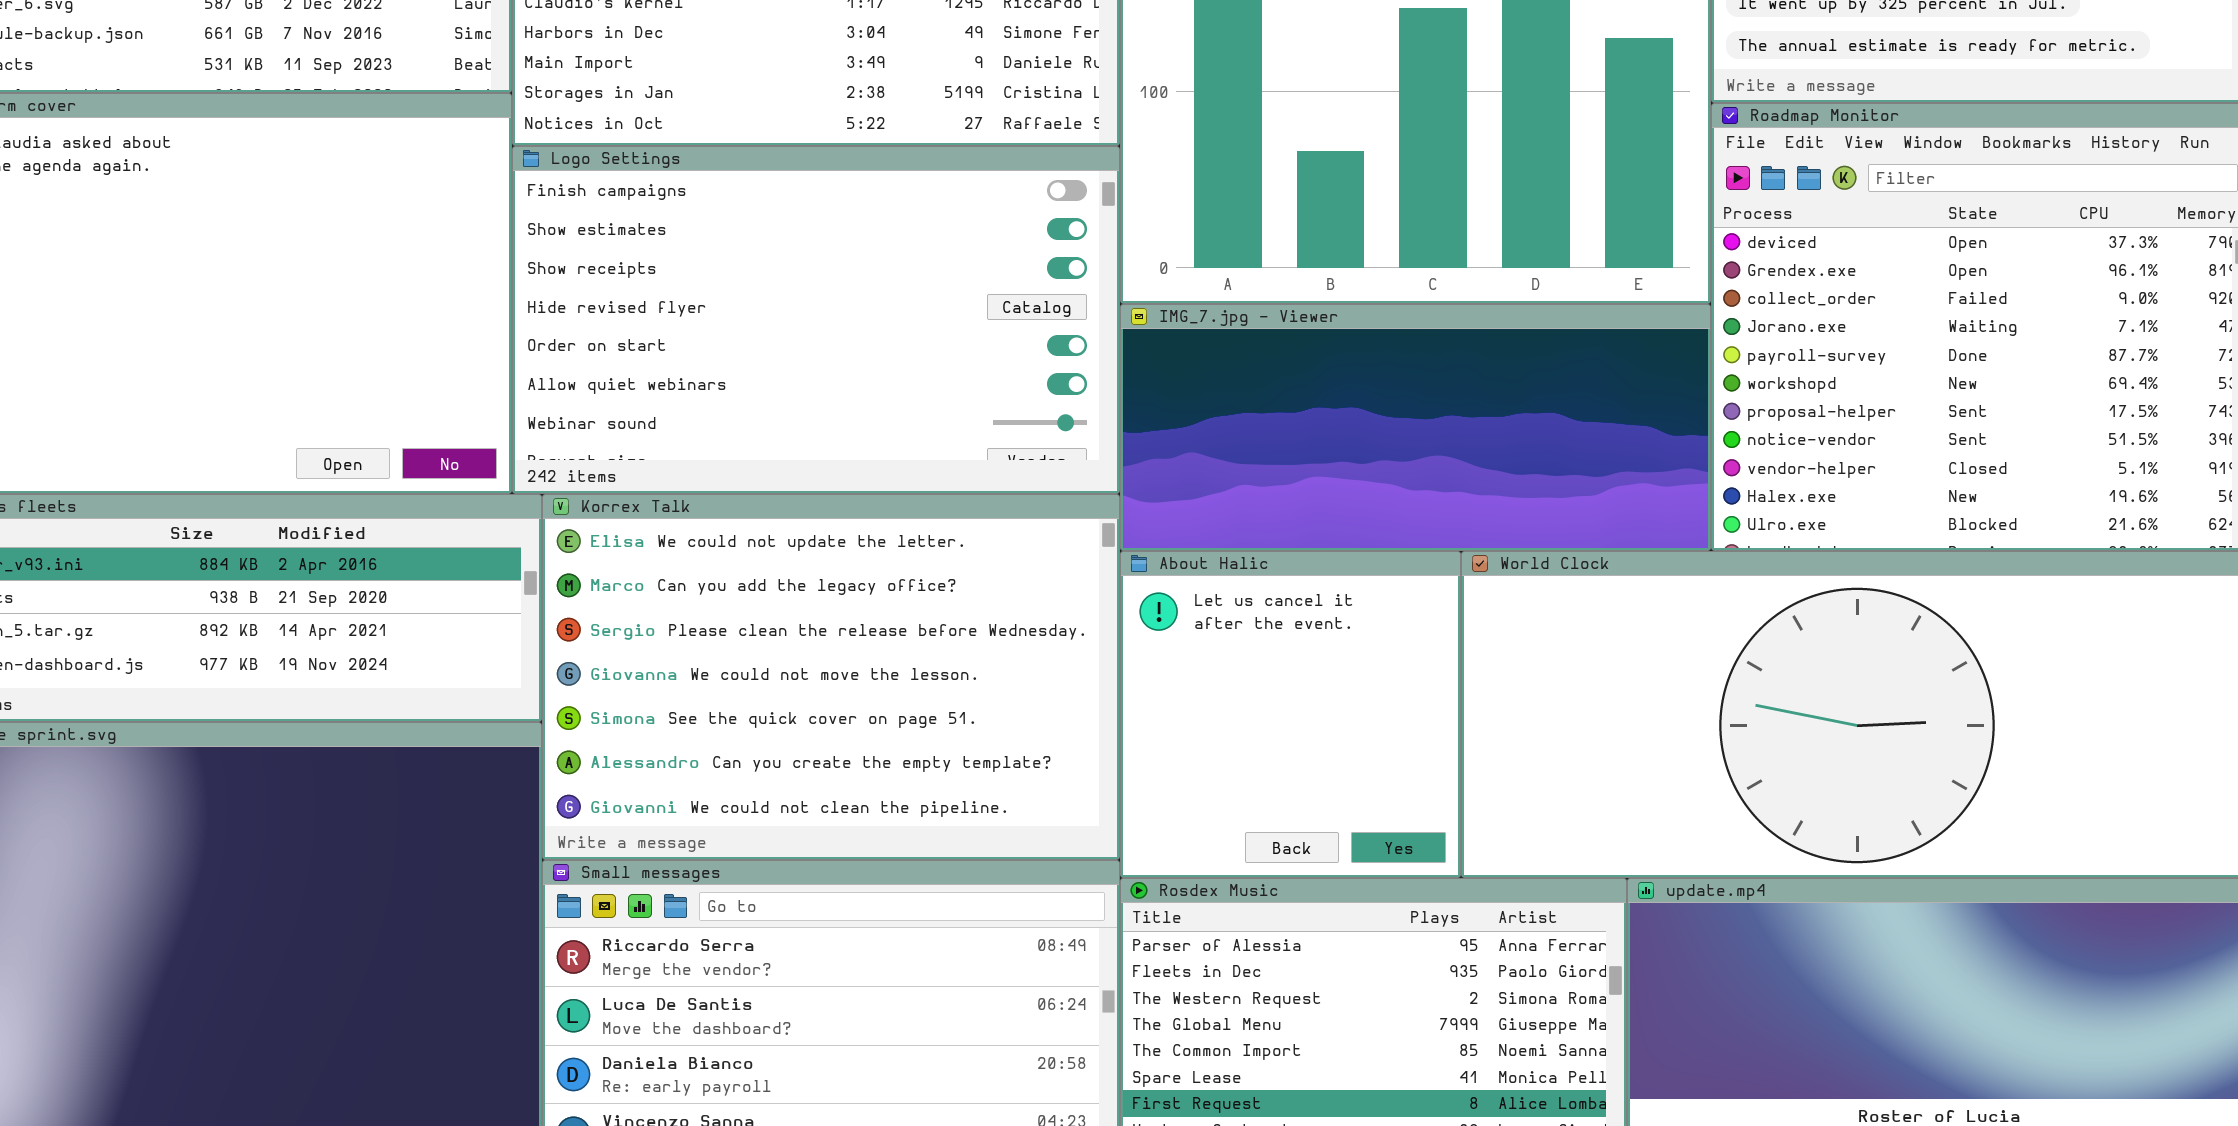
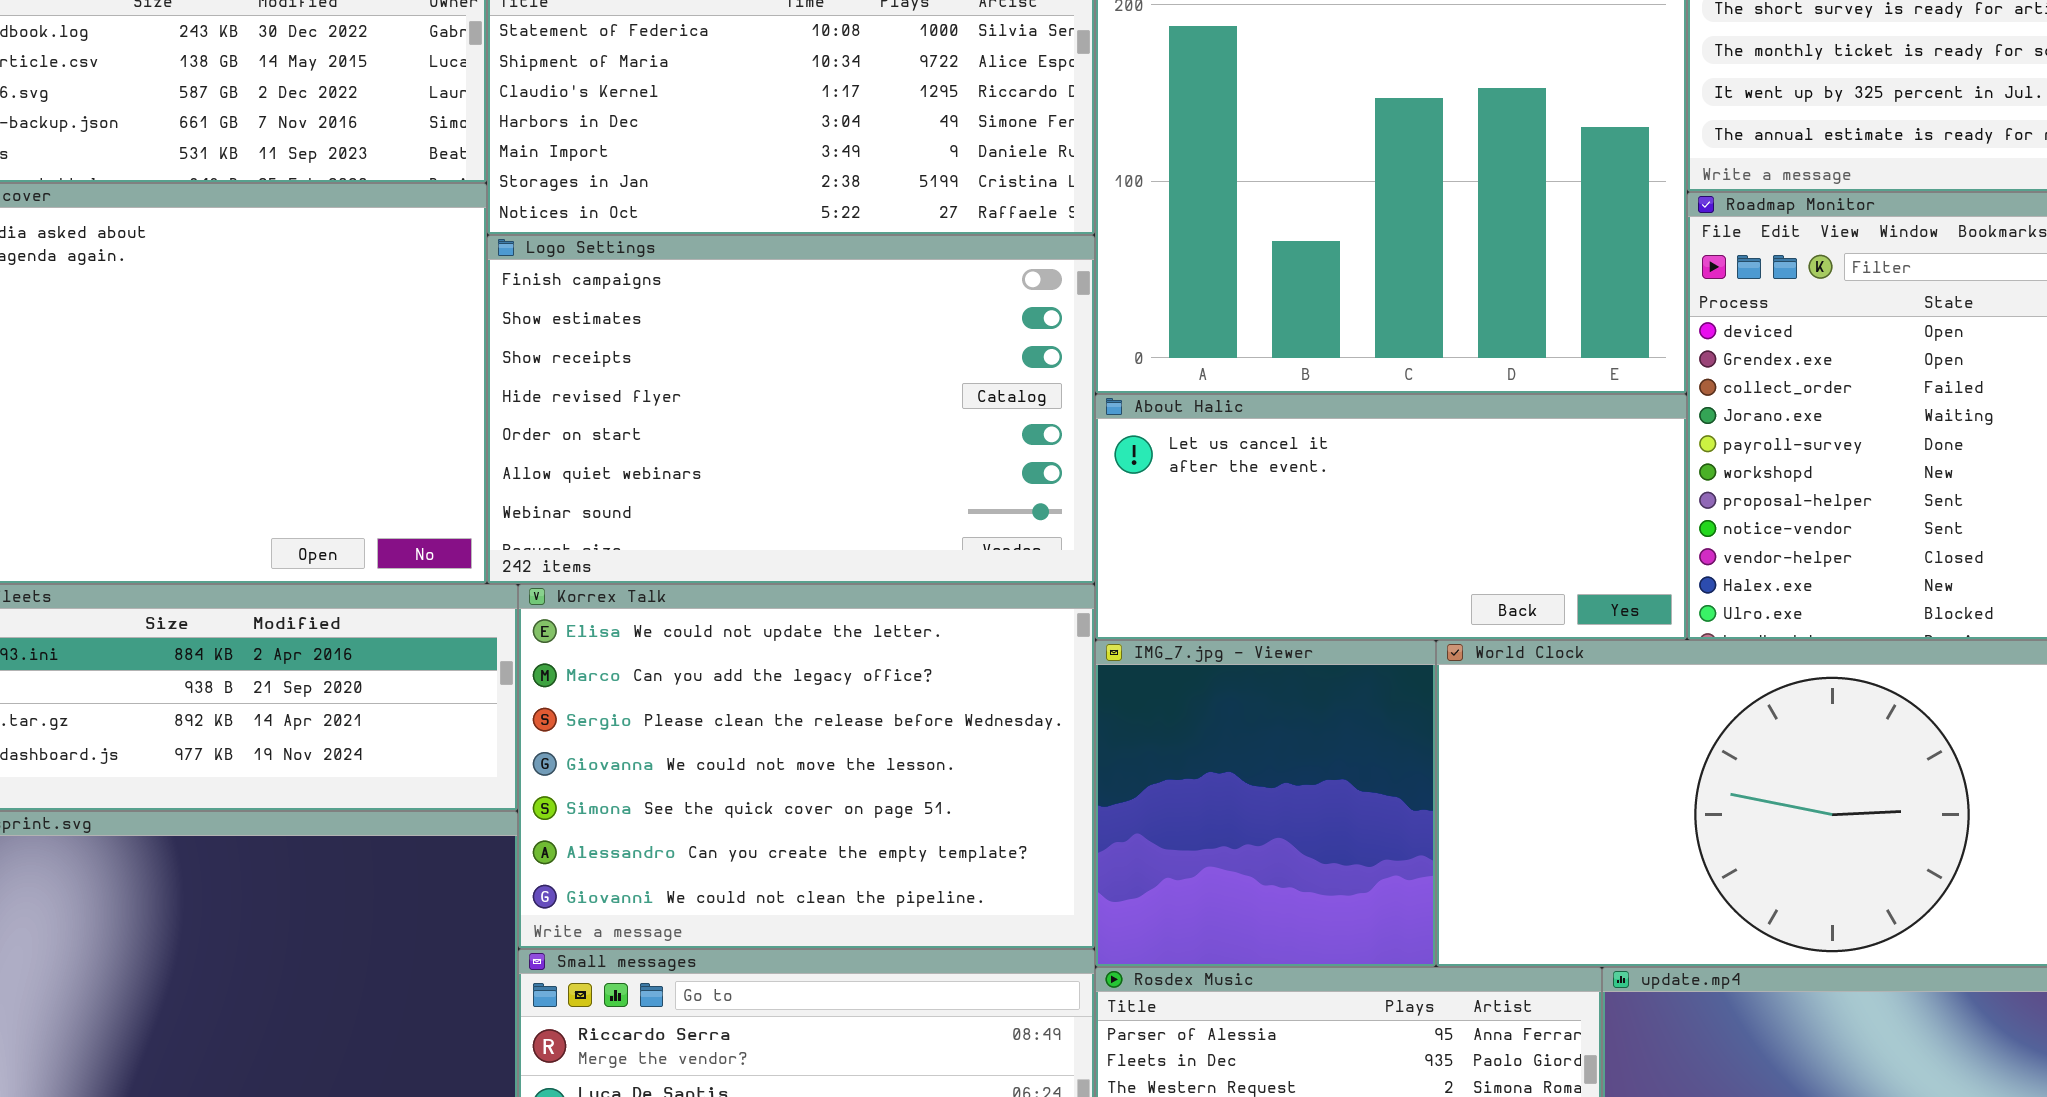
IMG_7.jpg - Viewer: [1120,304,1711,551] -> [1095,640,1436,967], moved, resized
About Halic: [1120,551,1461,878] -> [1095,394,1687,640], moved, resized

